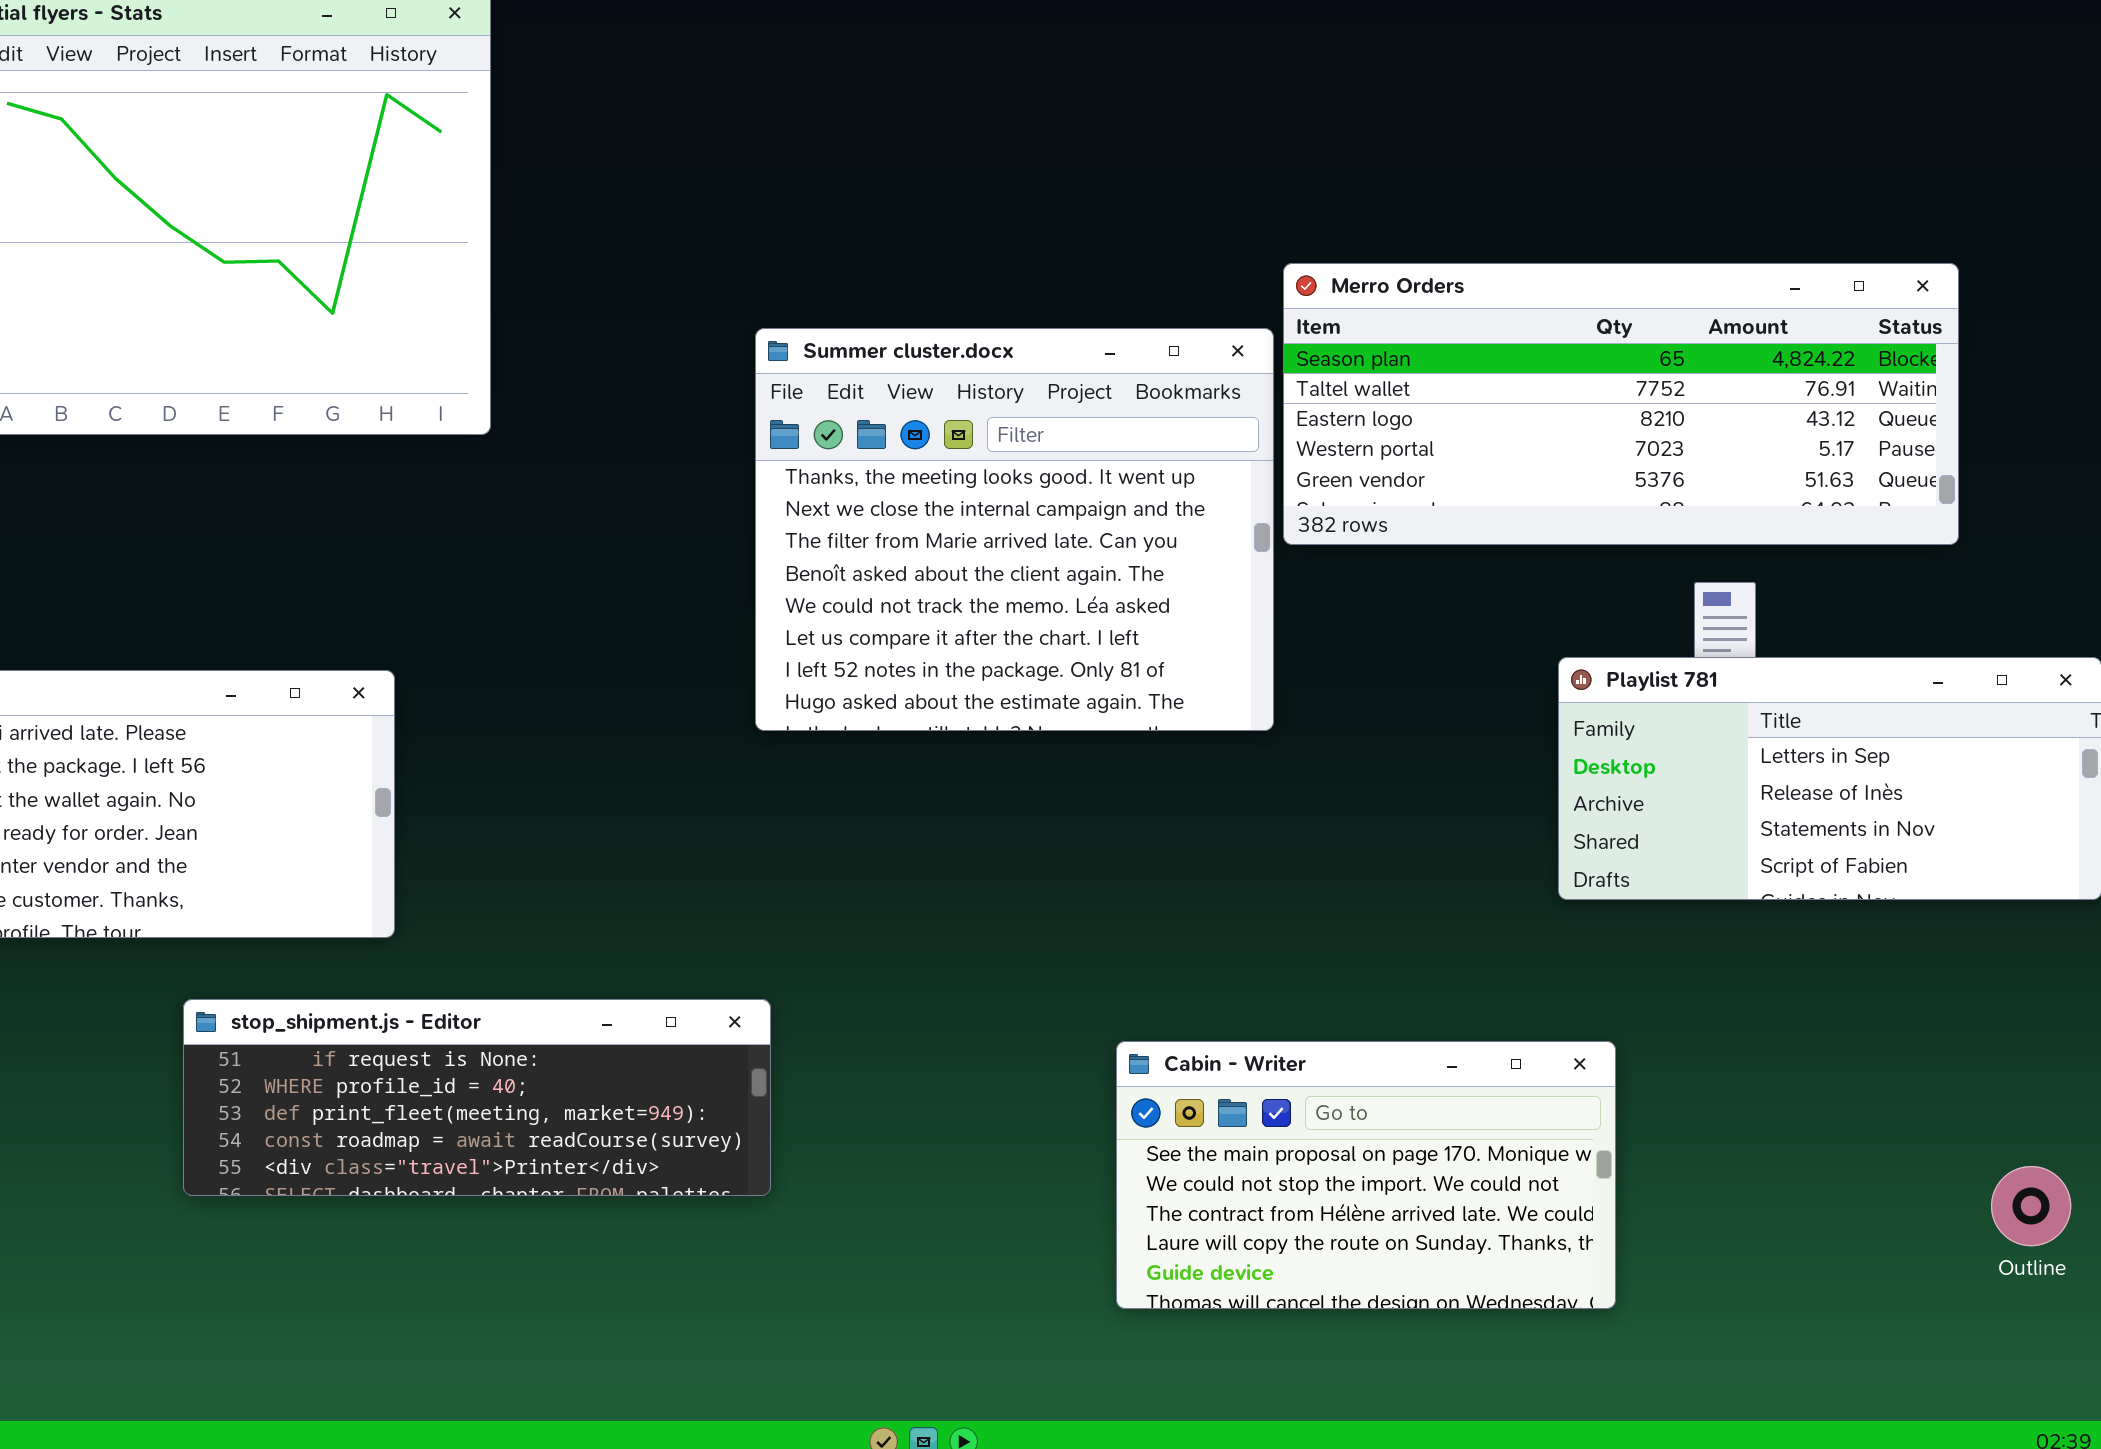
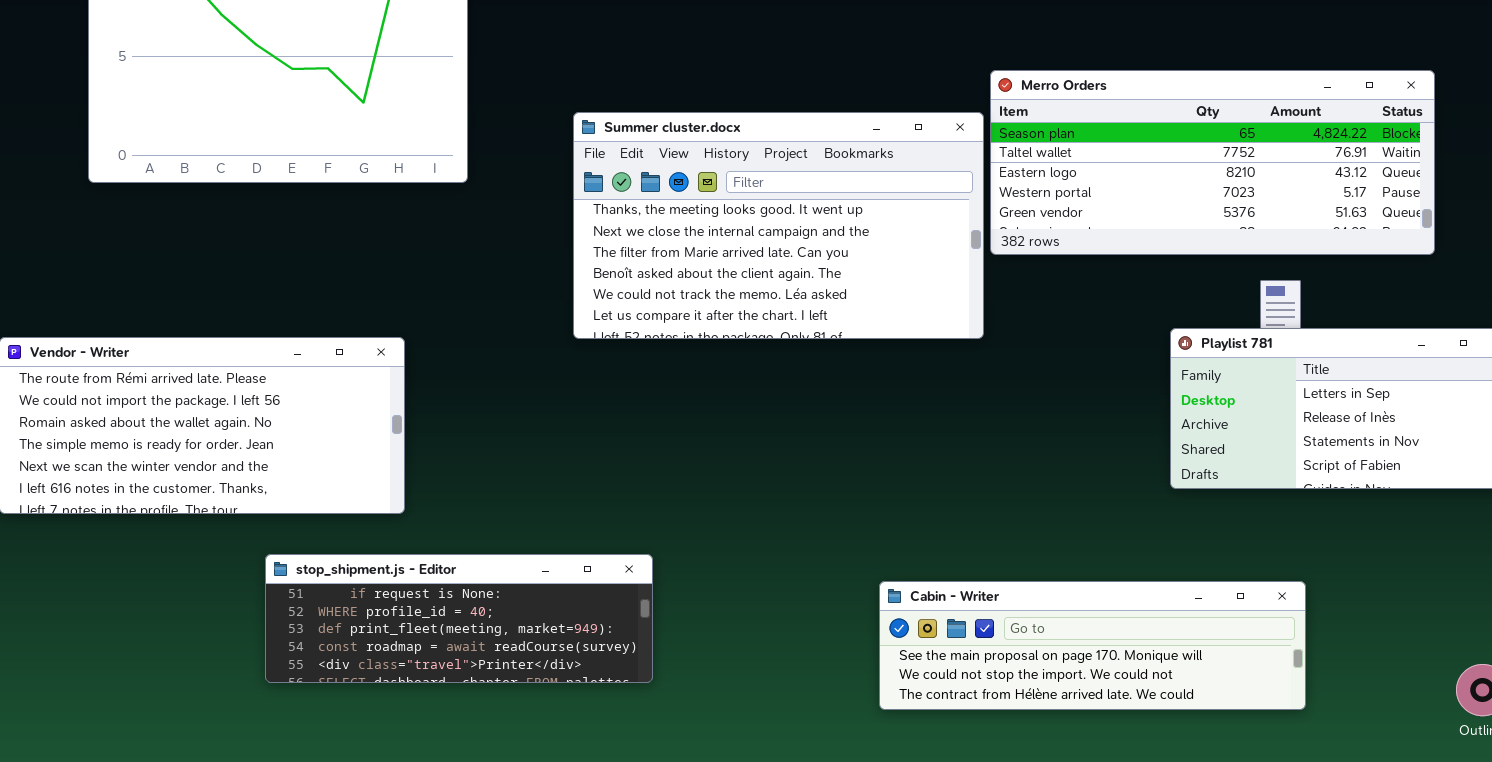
Summer cluster.docx: [755,328,1274,731] -> [573,112,984,339], resized
Cabin - Writer: [1116,1041,1616,1309] -> [879,581,1306,710], resized

